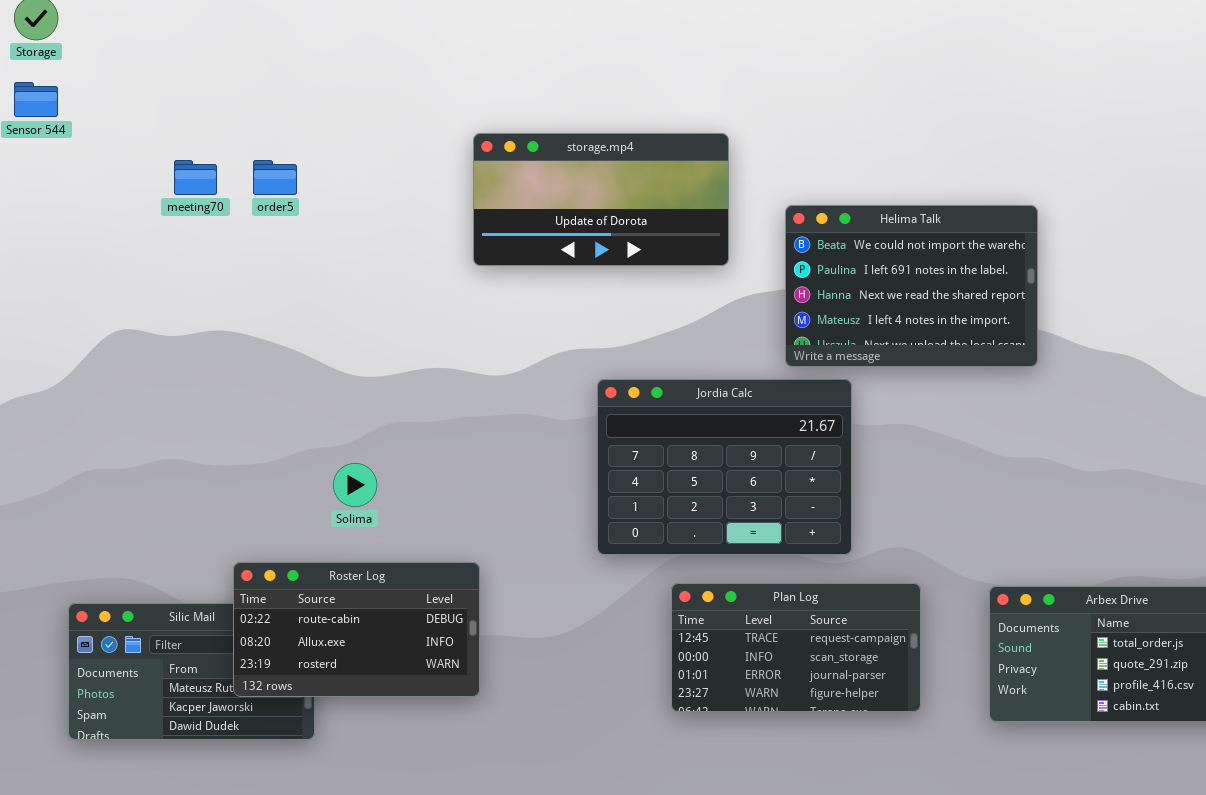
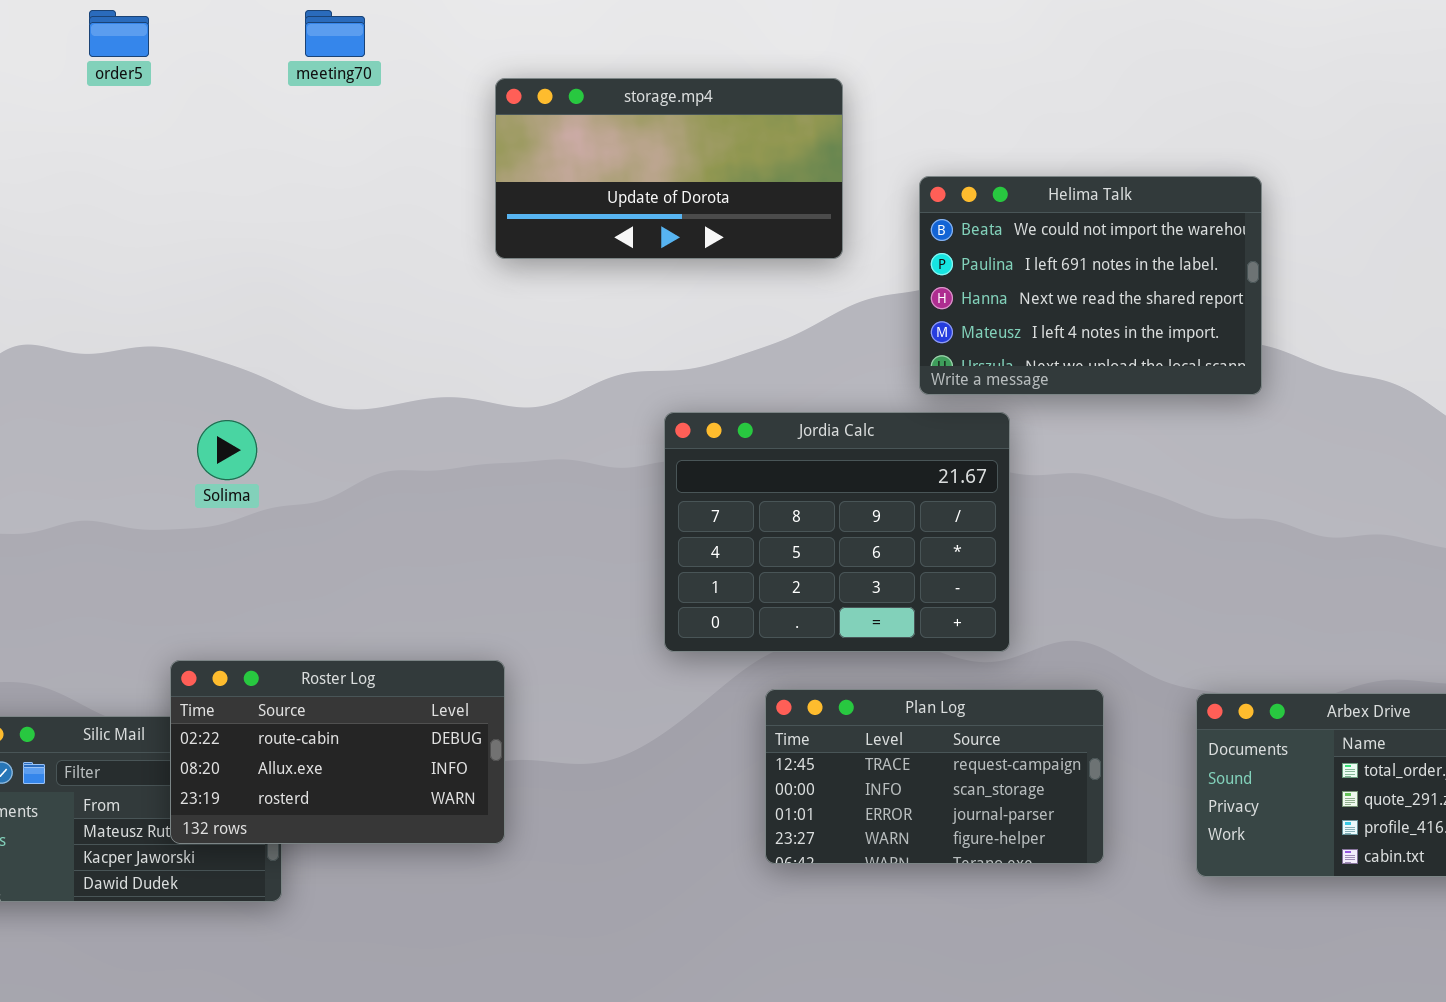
meeting70: [174,160,217,195] -> [305,10,365,57], moved
order5: [253,160,297,195] -> [89,10,149,57], moved
Solima: [333,463,377,507] -> [197,420,257,480], moved

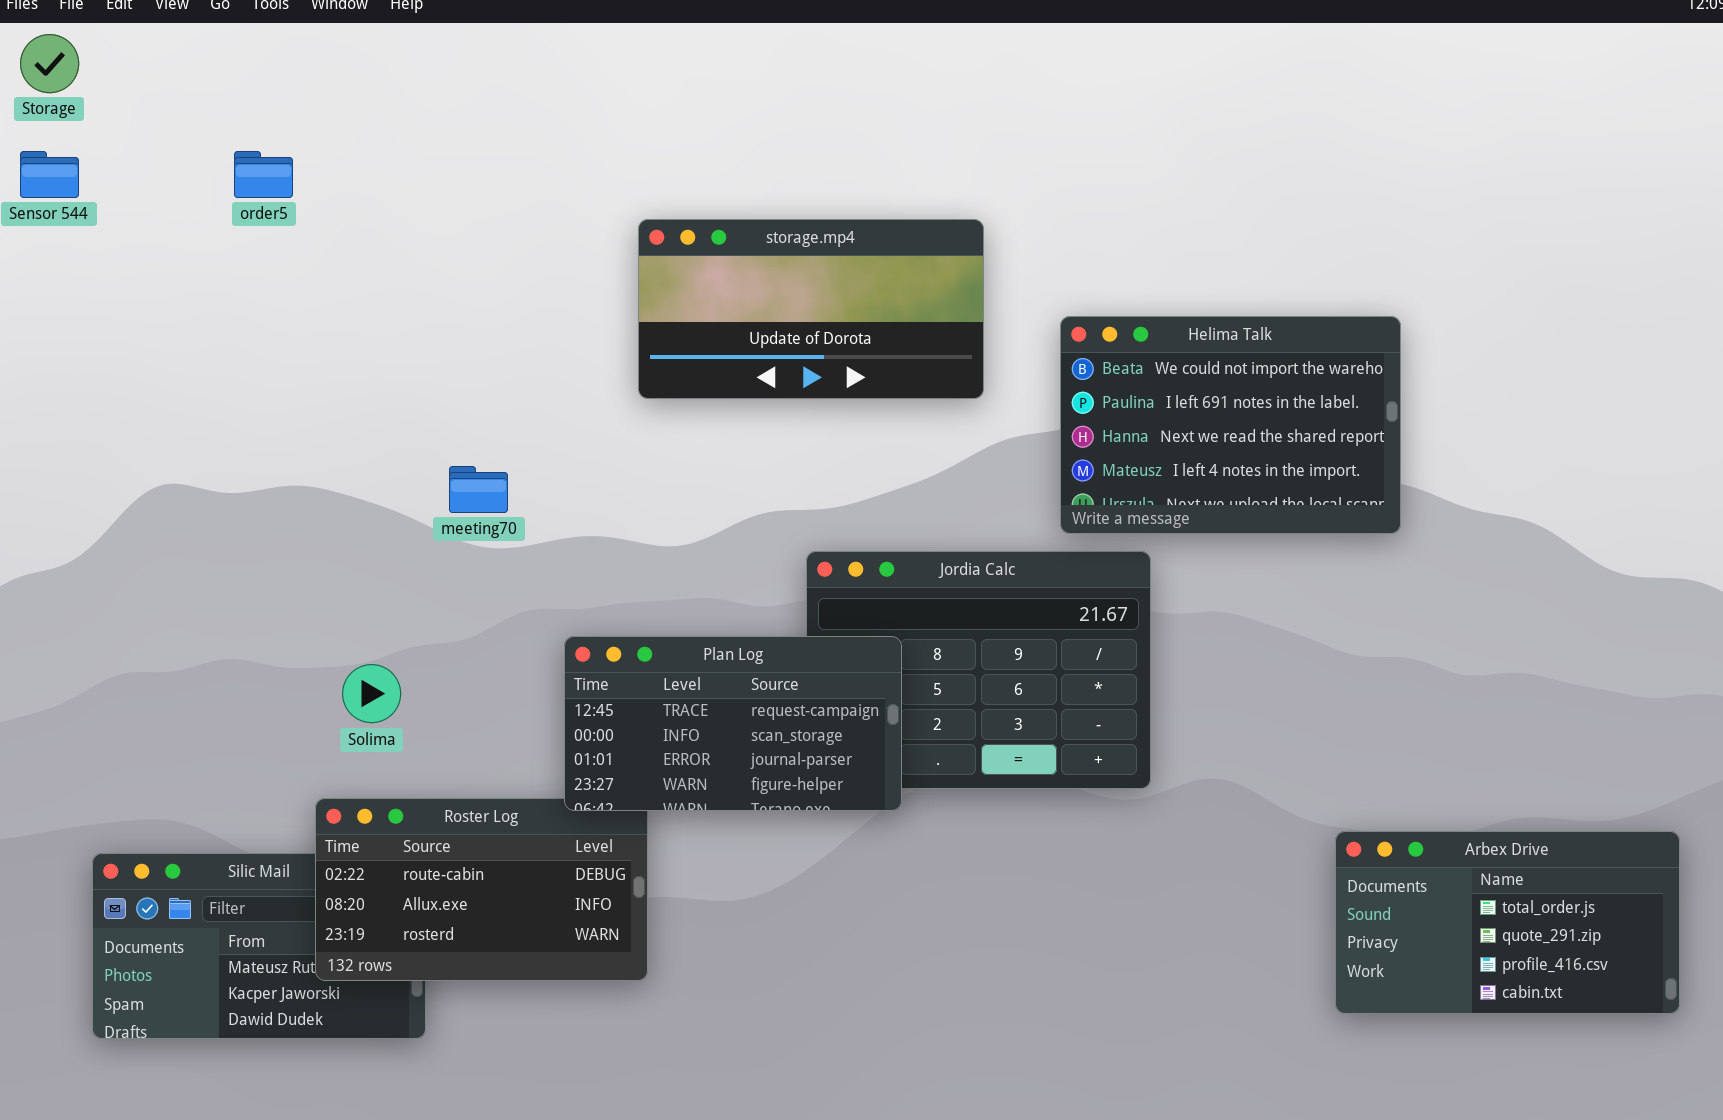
meeting70: [305,10,365,57] -> [449,466,508,513], moved
Solima: [197,420,257,480] -> [342,664,401,723], moved
Plan Log: [765,689,1104,864] -> [564,636,902,811], moved

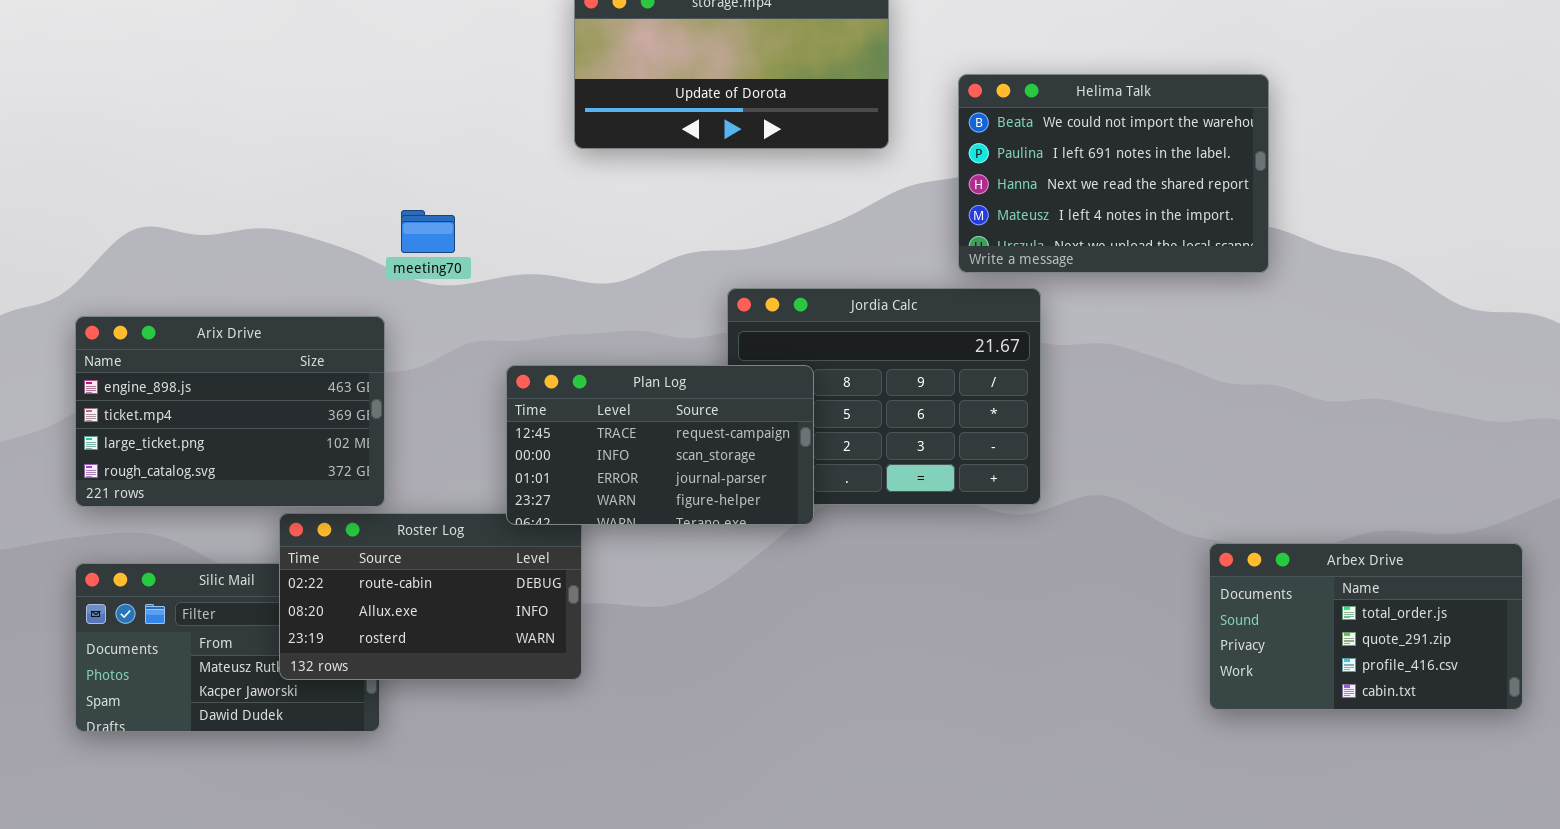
Arix Drive: none -> [75,316,385,507], opened

